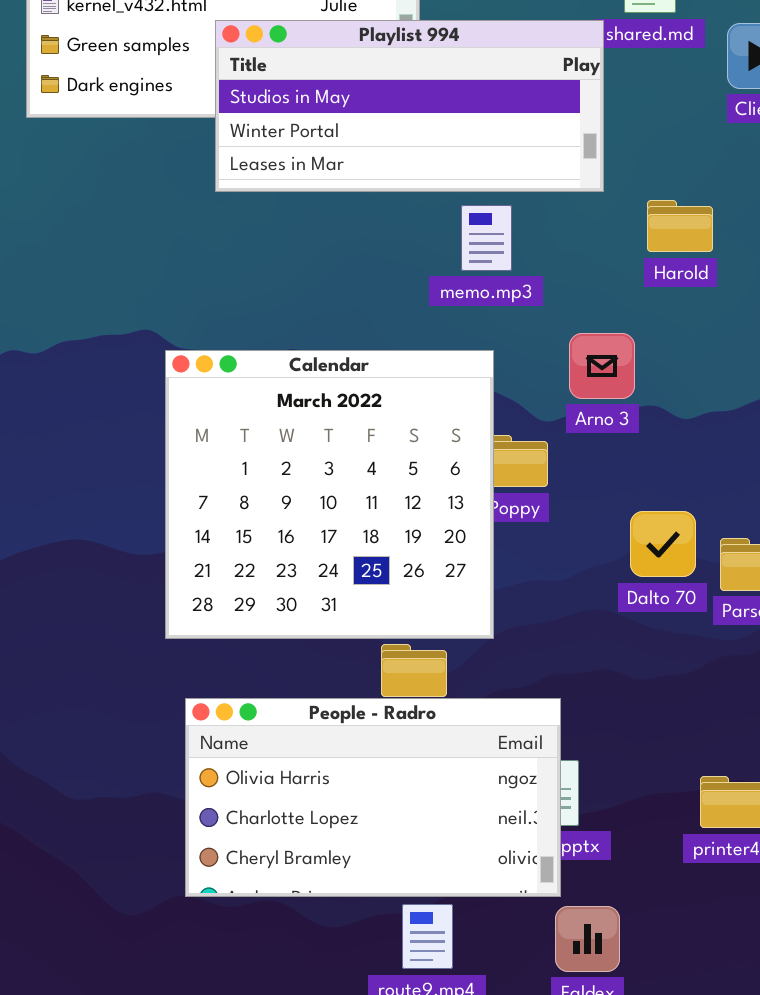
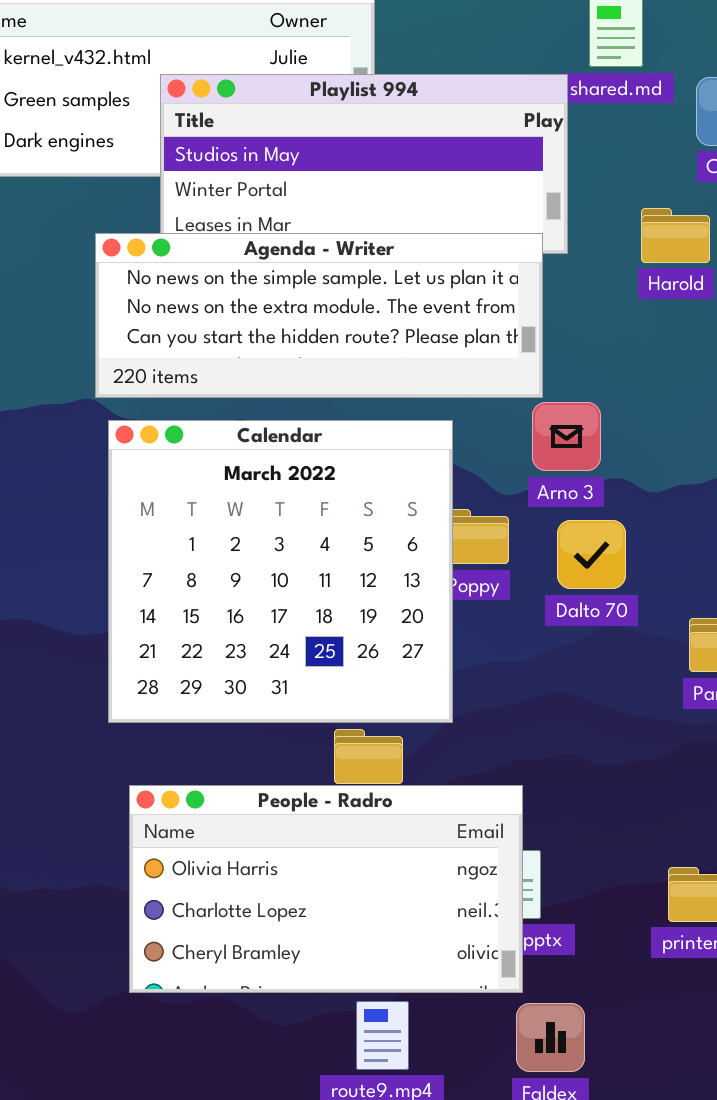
Agenda - Writer: none -> [95,233,543,398], opened
Harold: [647,200,713,252] -> [641,208,710,263], moved
Dalto 70: [630,511,696,577] -> [557,520,626,589], moved

